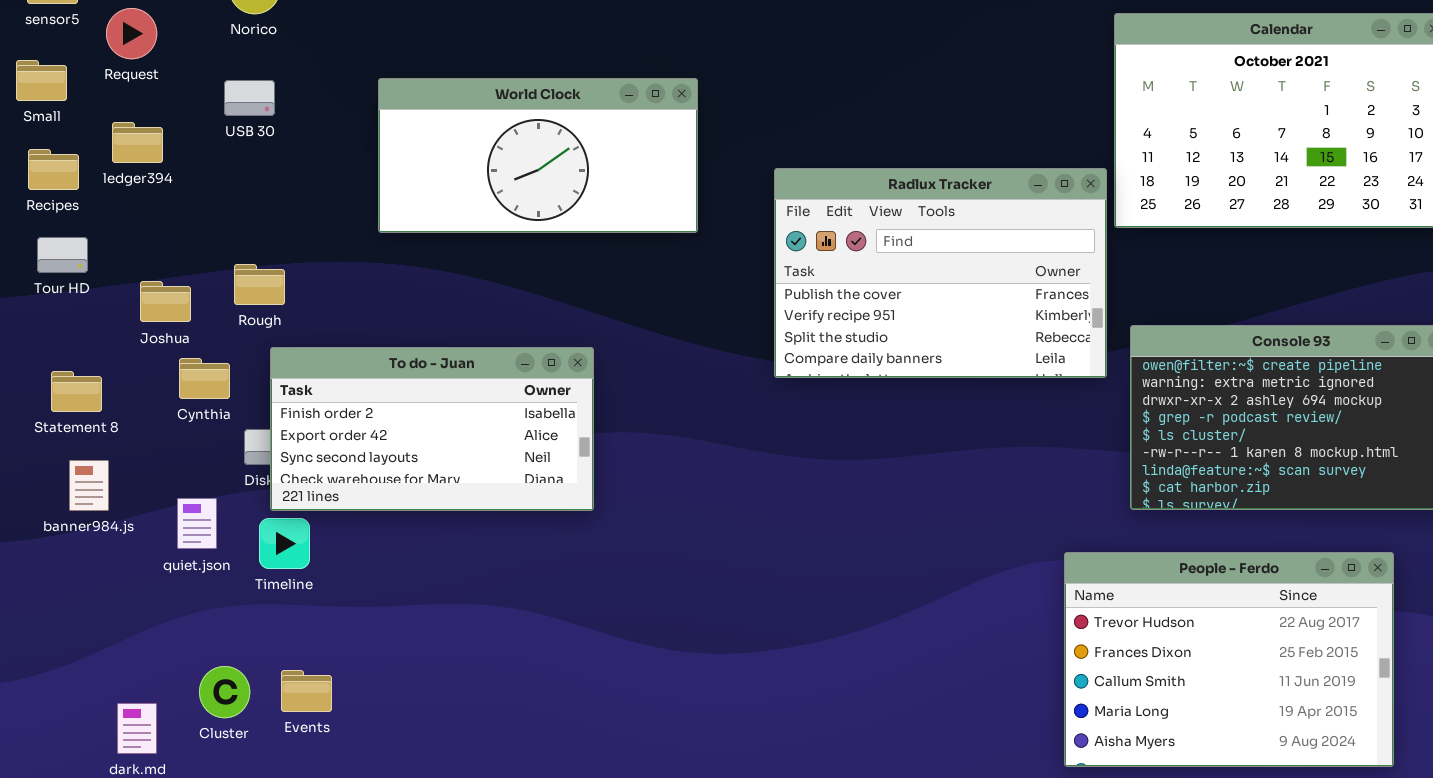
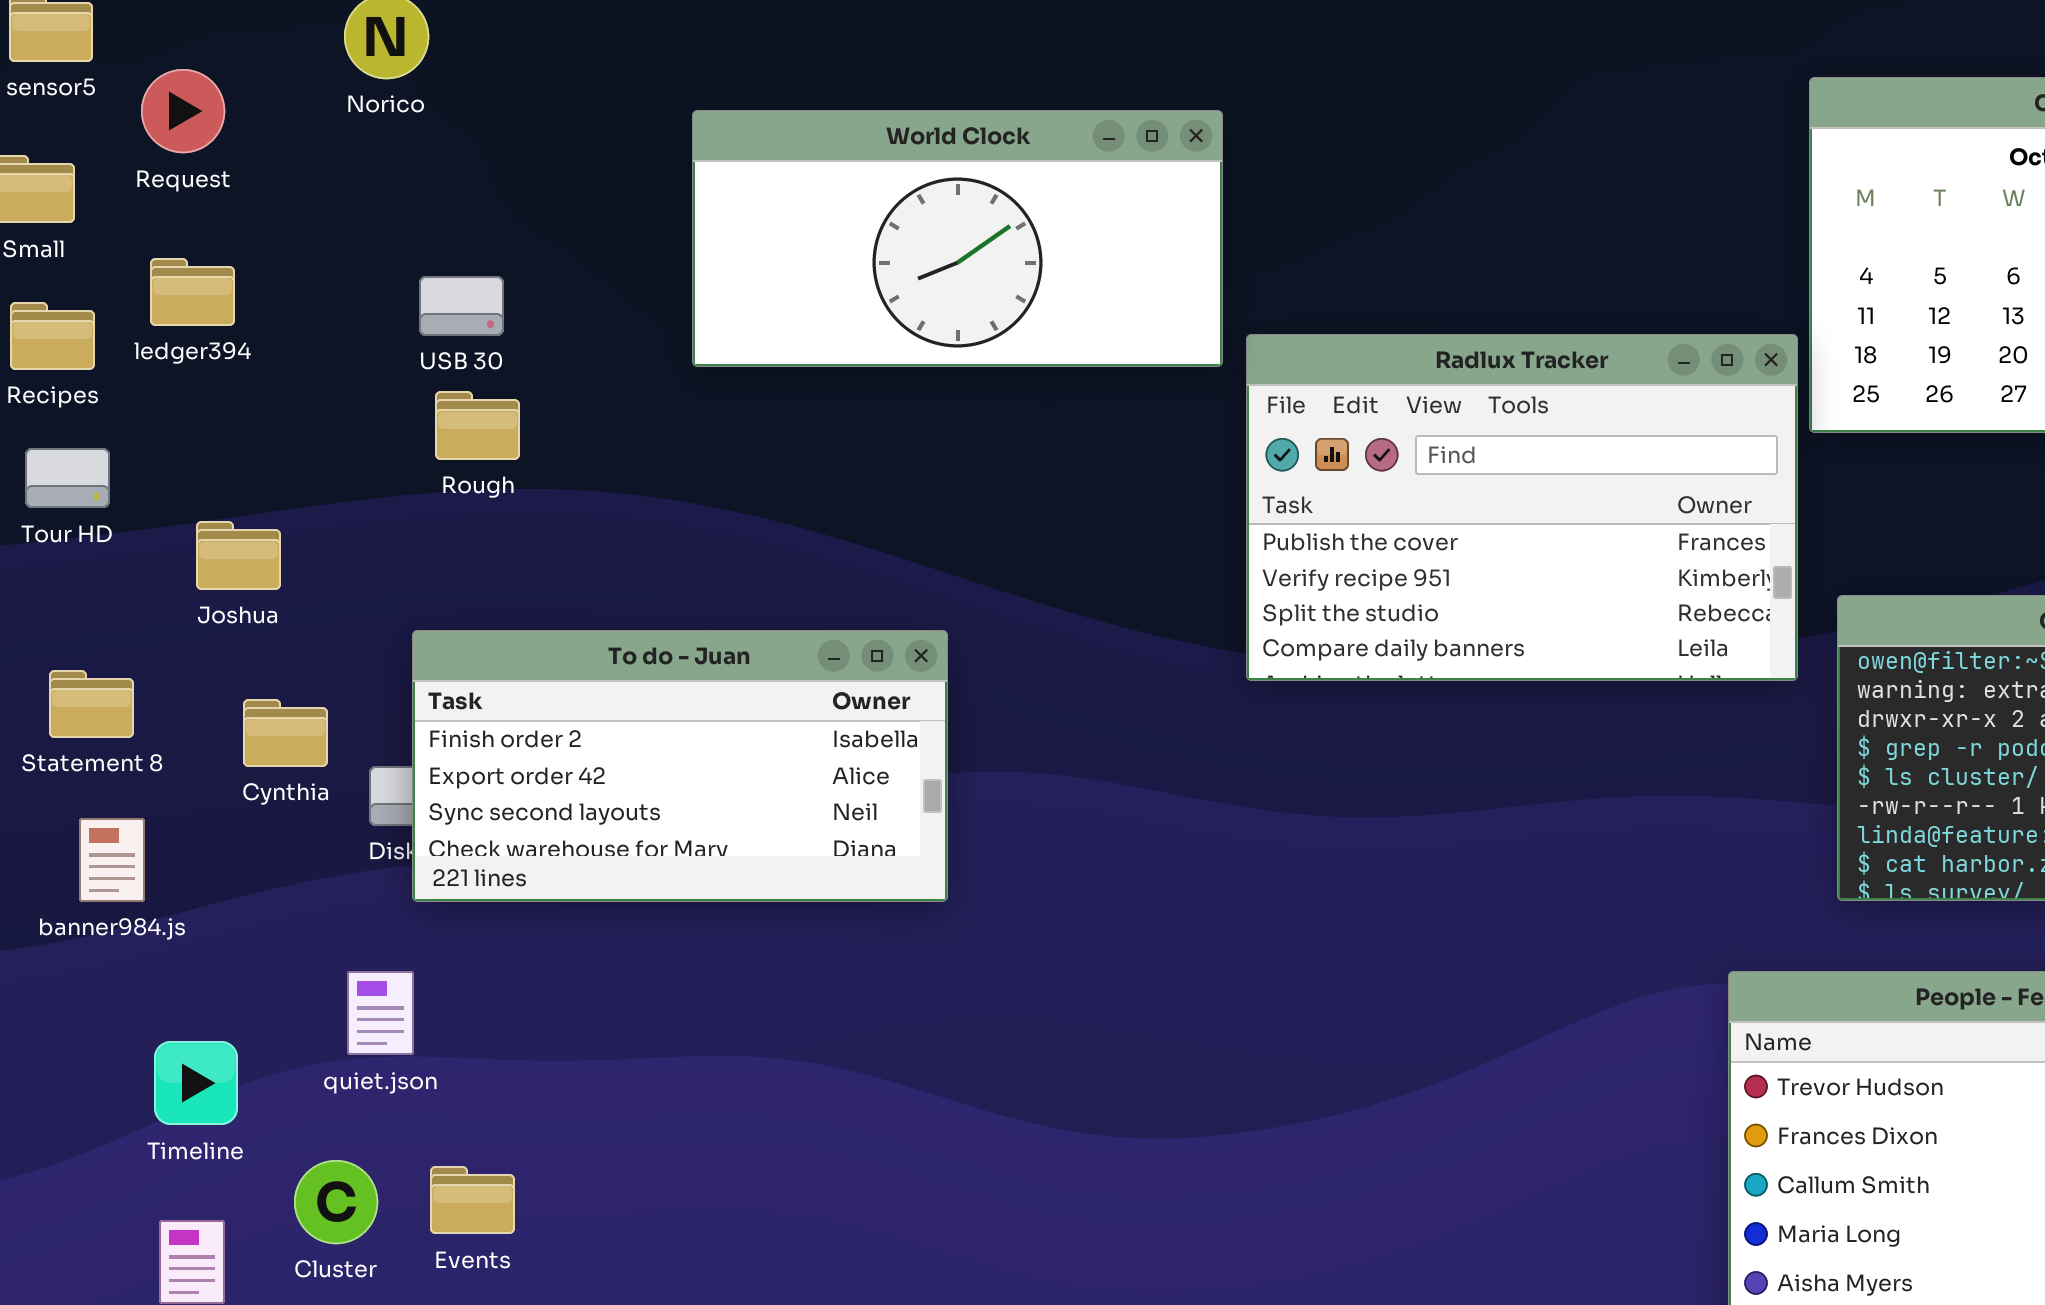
World Clock: [378,78,698,233] -> [692,110,1223,367], moved
USB 30: [224,80,275,116] -> [419,276,504,336], moved
Rough: [234,264,285,305] -> [435,391,520,460], moved
Cynthia: [179,358,230,399] -> [243,699,328,767], moved
quiet.json: [177,498,217,549] -> [347,971,414,1055], moved
Timeline: [259,518,310,569] -> [154,1041,238,1125], moved

